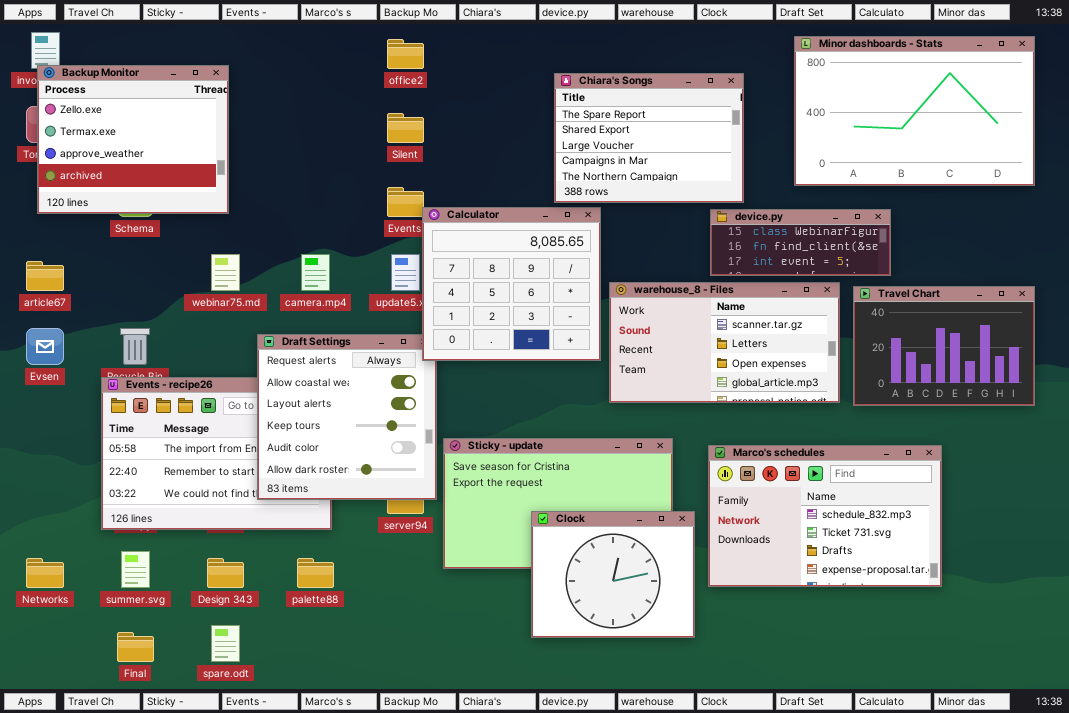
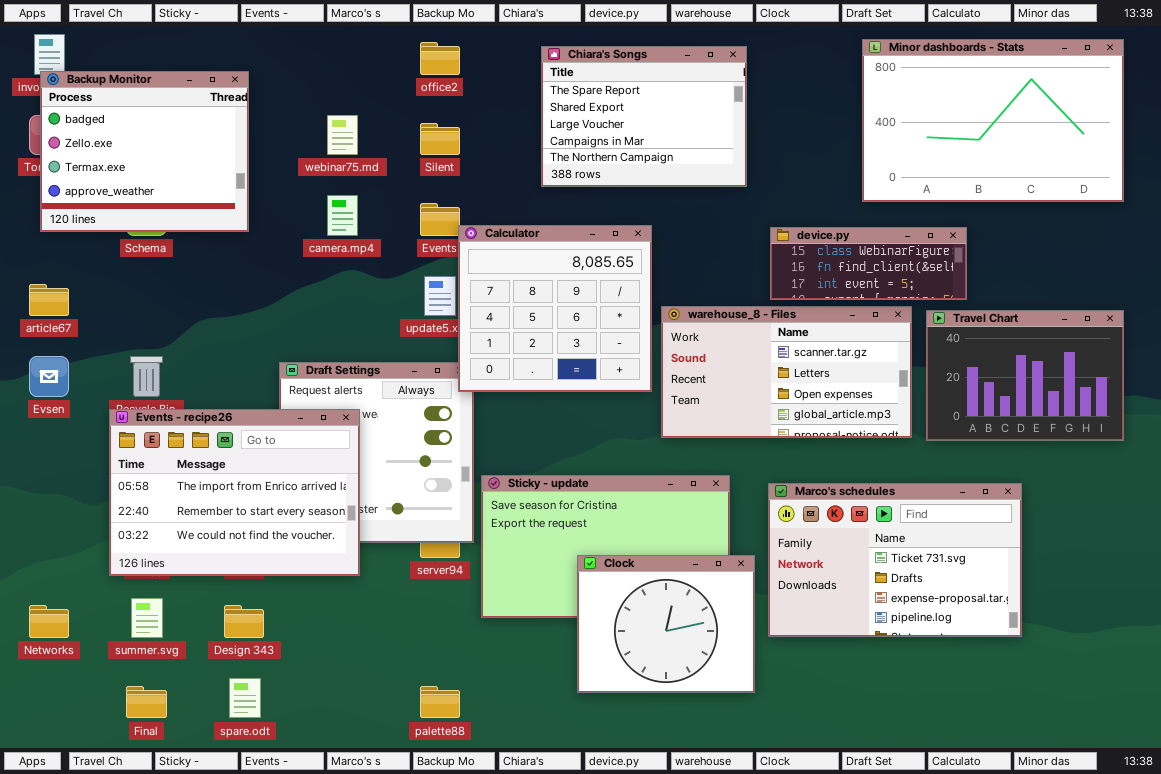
Backup Monitor: [37,65,229,214] -> [40,71,249,232], scrolled up 1 row
Chiara's Songs: [554,73,744,203] -> [541,46,747,187], moved
webinar75.md: [211,254,240,291] -> [327,115,358,155], moved
camera.mp4: [301,254,330,291] -> [327,195,358,236], moved
Events - recipe26: [101,377,332,530] -> [109,409,360,576], raised
Marco's schedules: [708,445,942,587] -> [768,483,1022,637], scrolled down 1 row
palette88: [297,558,334,588] -> [420,686,460,718], moved

